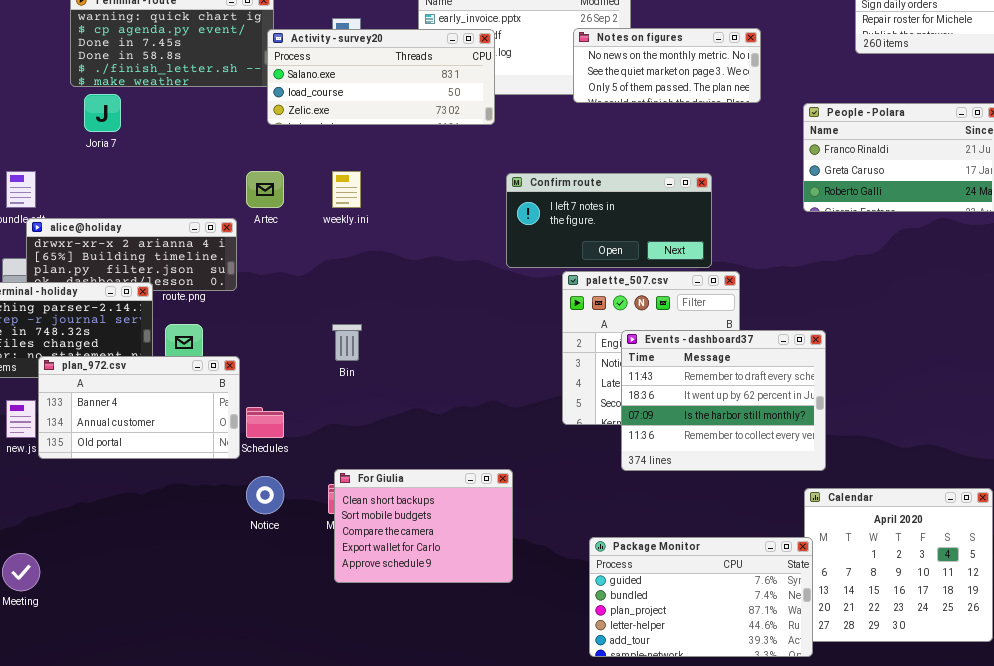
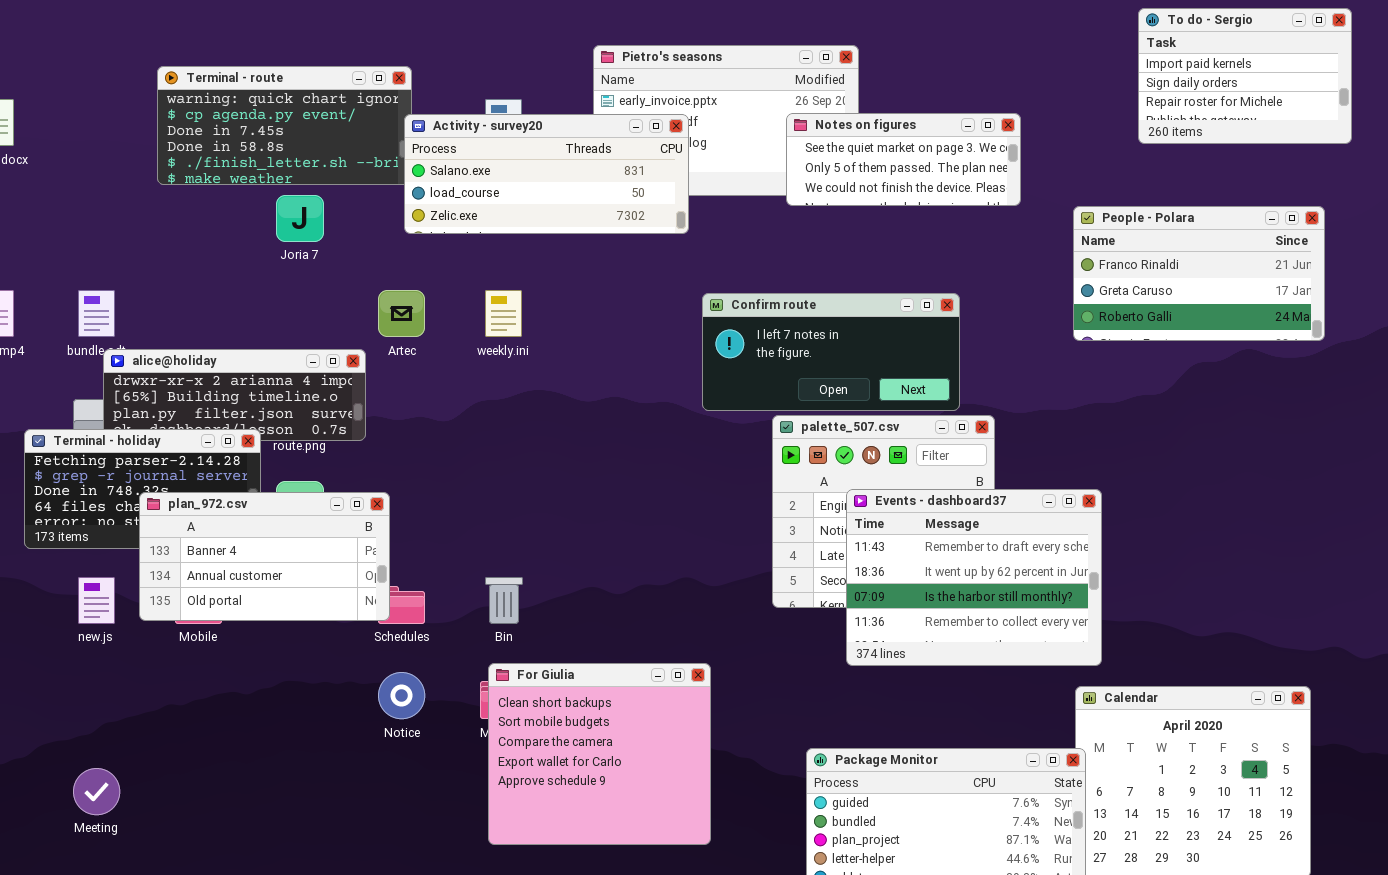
Notes on figures: [573,28,761,103] -> [786,113,1021,206], scrolled down 1 row
Joria 7: [84,94,121,132] -> [276,195,324,242], moved
Bin: [332,324,362,361] -> [485,577,523,624], moved
plan_972.csv: [38,356,240,459] -> [139,492,390,621], moved
For Giulia: [334,469,513,583] -> [488,663,711,845], resized

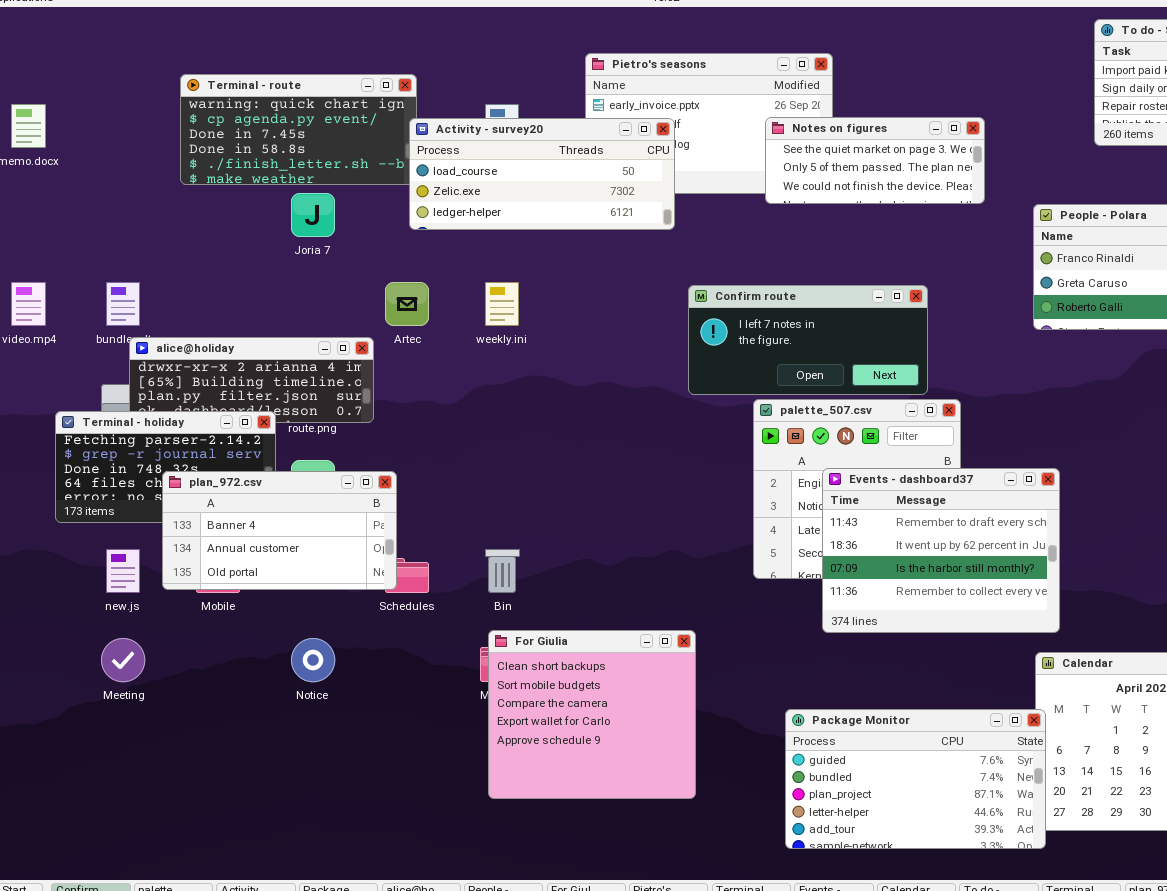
Activity - survey20: [404,114,689,234] -> [409,118,675,230], scrolled down 1 row
Notice: [378,672,425,719] -> [291,638,335,682], moved
Meeting: [73,768,120,815] -> [101,638,145,682], moved

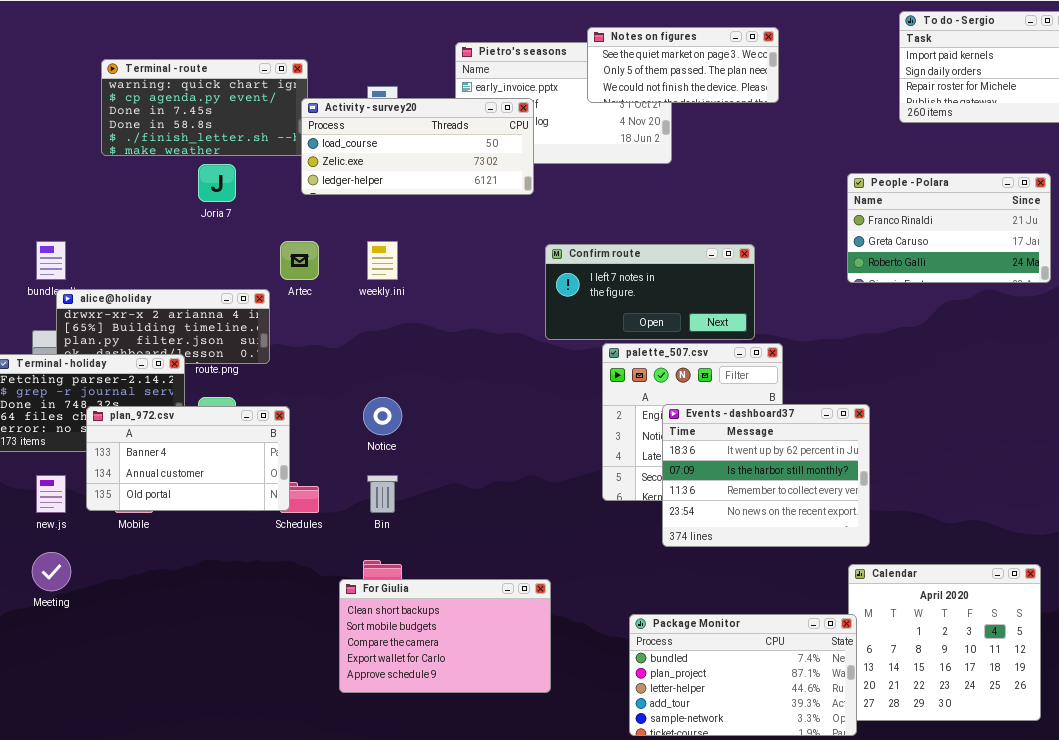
Notes on figures: [765,117,985,204] -> [587,27,779,103], moved
Events - dashboard37: [822,468,1060,633] -> [662,404,870,547], scrolled down 1 row
For Giulia: [488,630,696,799] -> [339,579,551,693], resized
Notice: [291,638,335,682] -> [363,397,402,435], moved
Package Monitor: [785,709,1046,849] -> [629,614,857,736], scrolled down 1 row

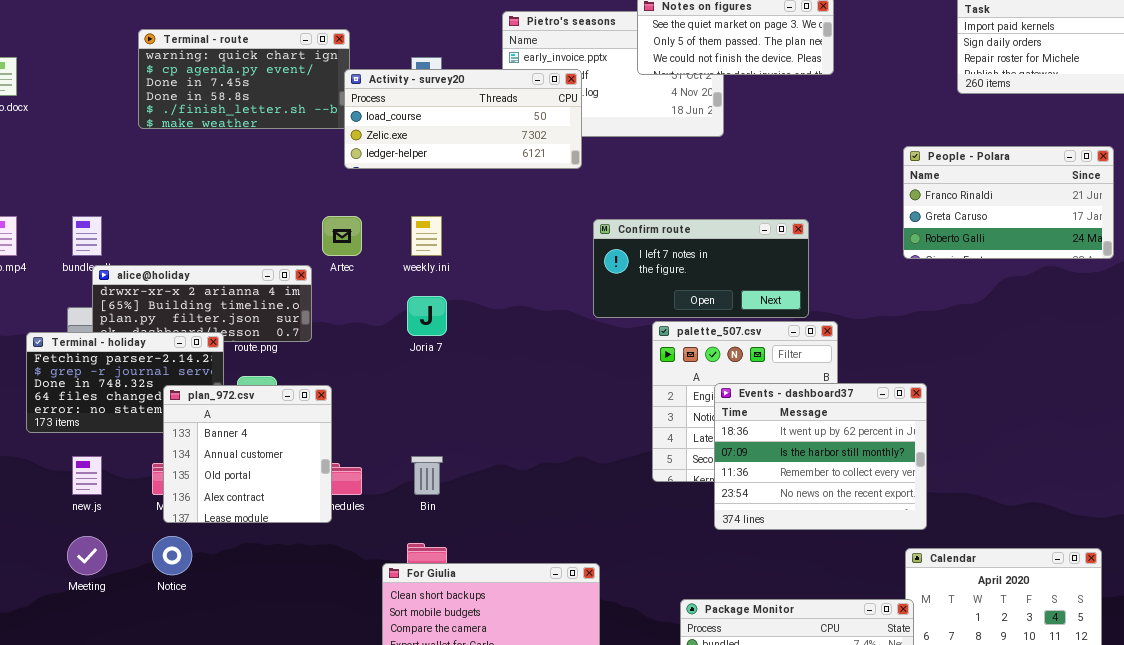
Joria 7: [198,164,236,202] -> [407,296,447,336], moved
Notice: [363,397,402,435] -> [152,536,192,575], moved
plan_972.csv: [86,406,290,511] -> [163,385,332,523], resized

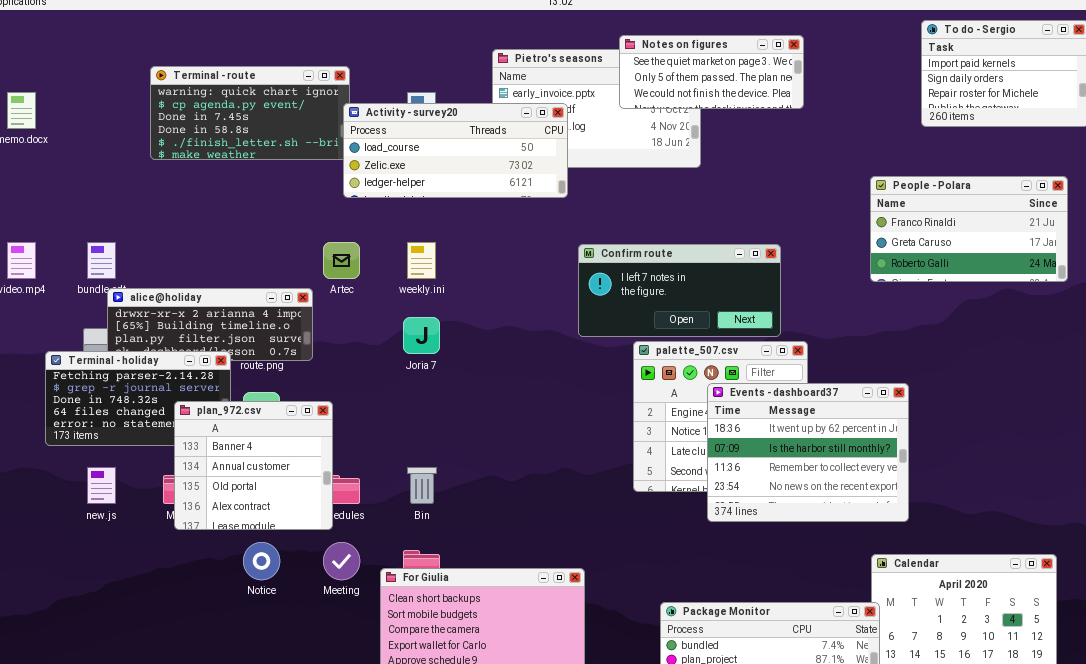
Events - dashboard37: [714,383,927,530] -> [707,383,909,522], moved
Meeting: [67,536,107,575] -> [323,542,360,580], moved
Notice: [152,536,192,575] -> [243,542,280,580], moved

